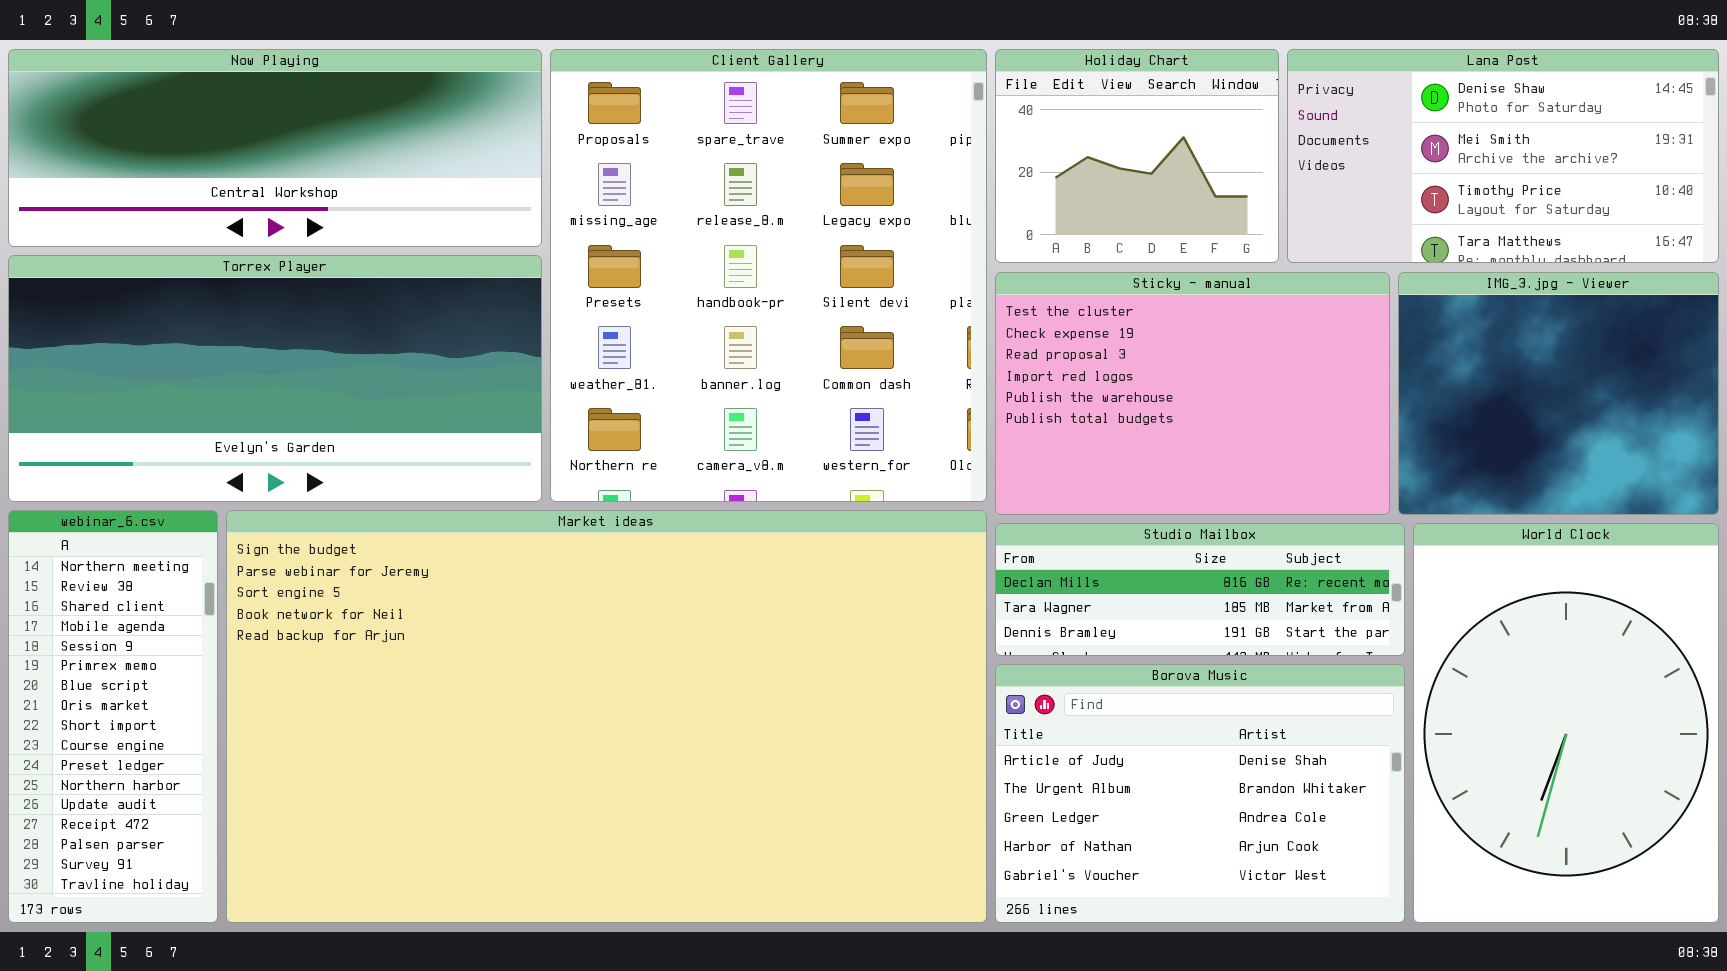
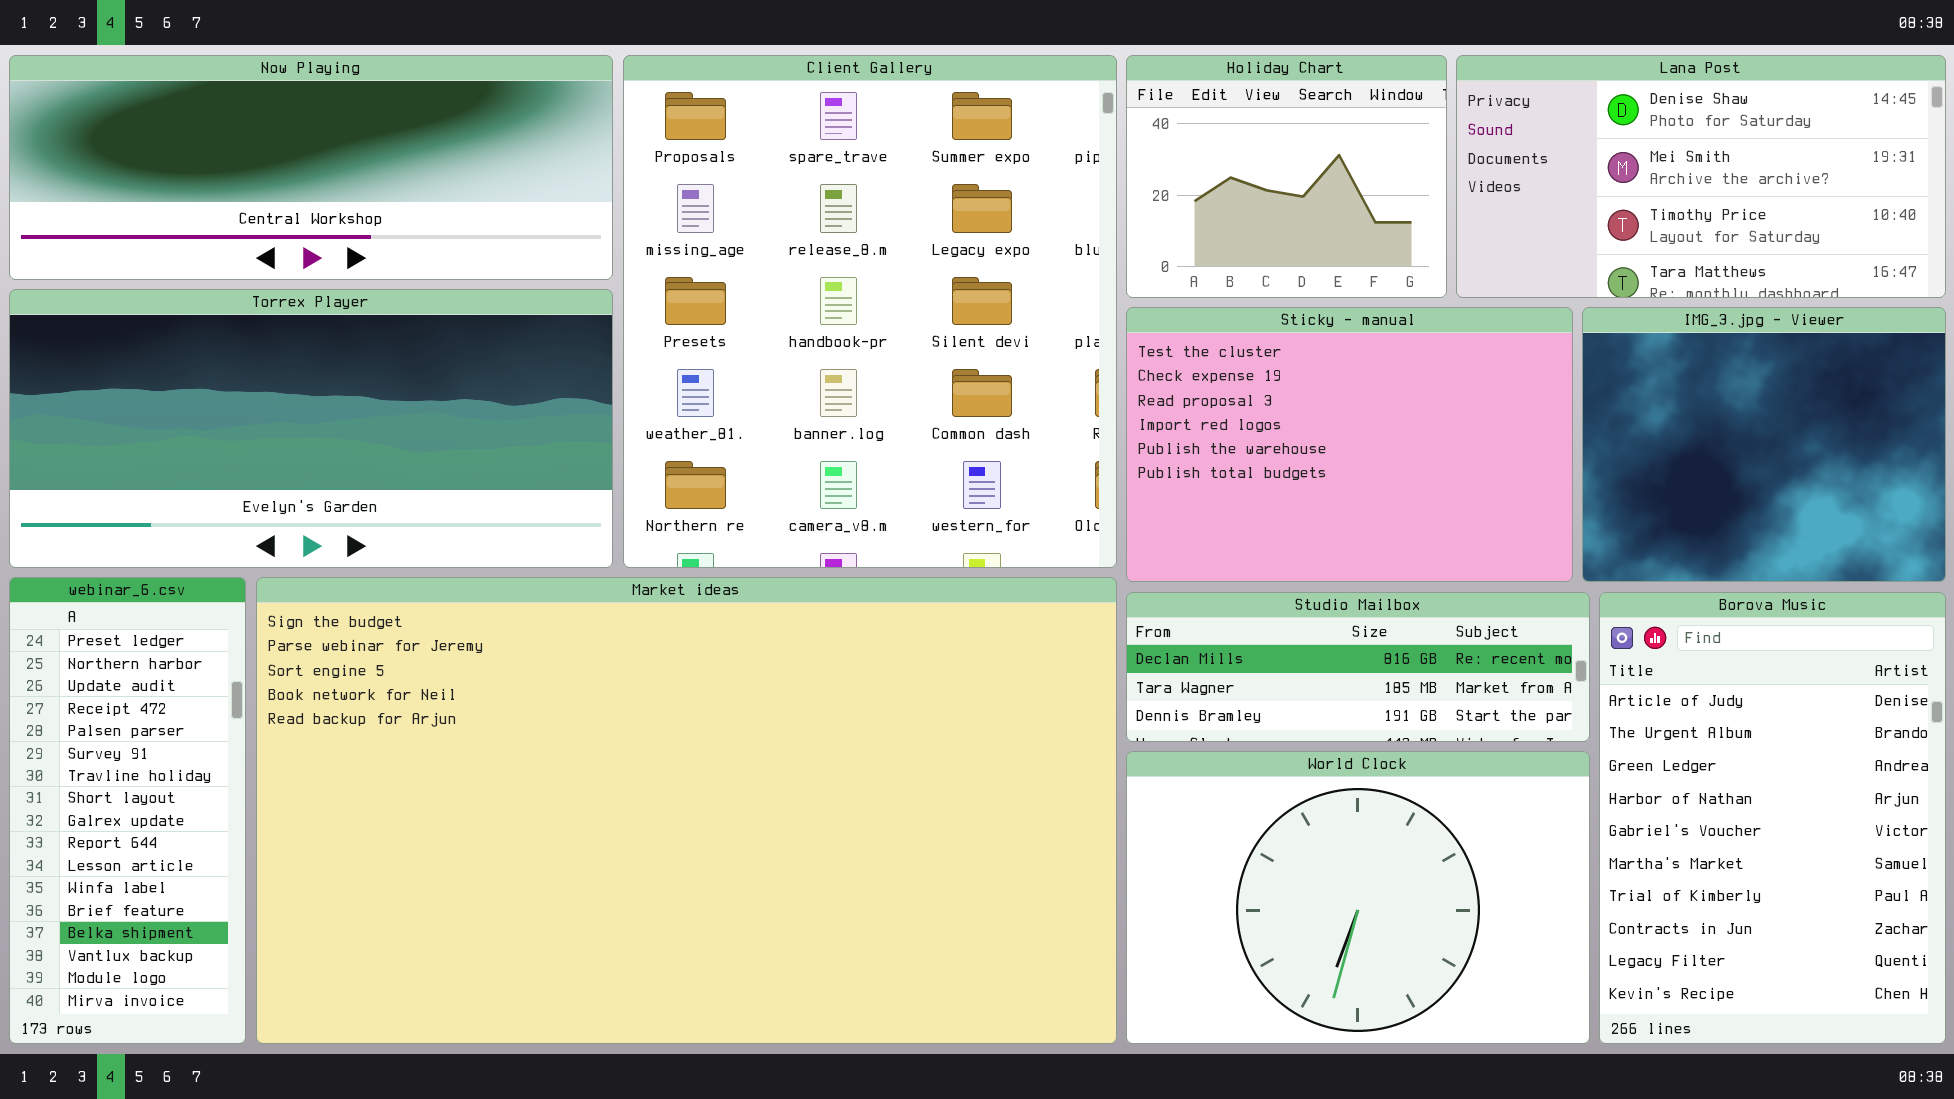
webinar_6.csv: [8,510,218,923] -> [9,577,246,1044], scrolled down 10 rows
World Clock: [1413,523,1719,923] -> [1126,751,1590,1044], moved, resized
Borova Music: [995,664,1405,923] -> [1599,592,1946,1044], moved, resized

